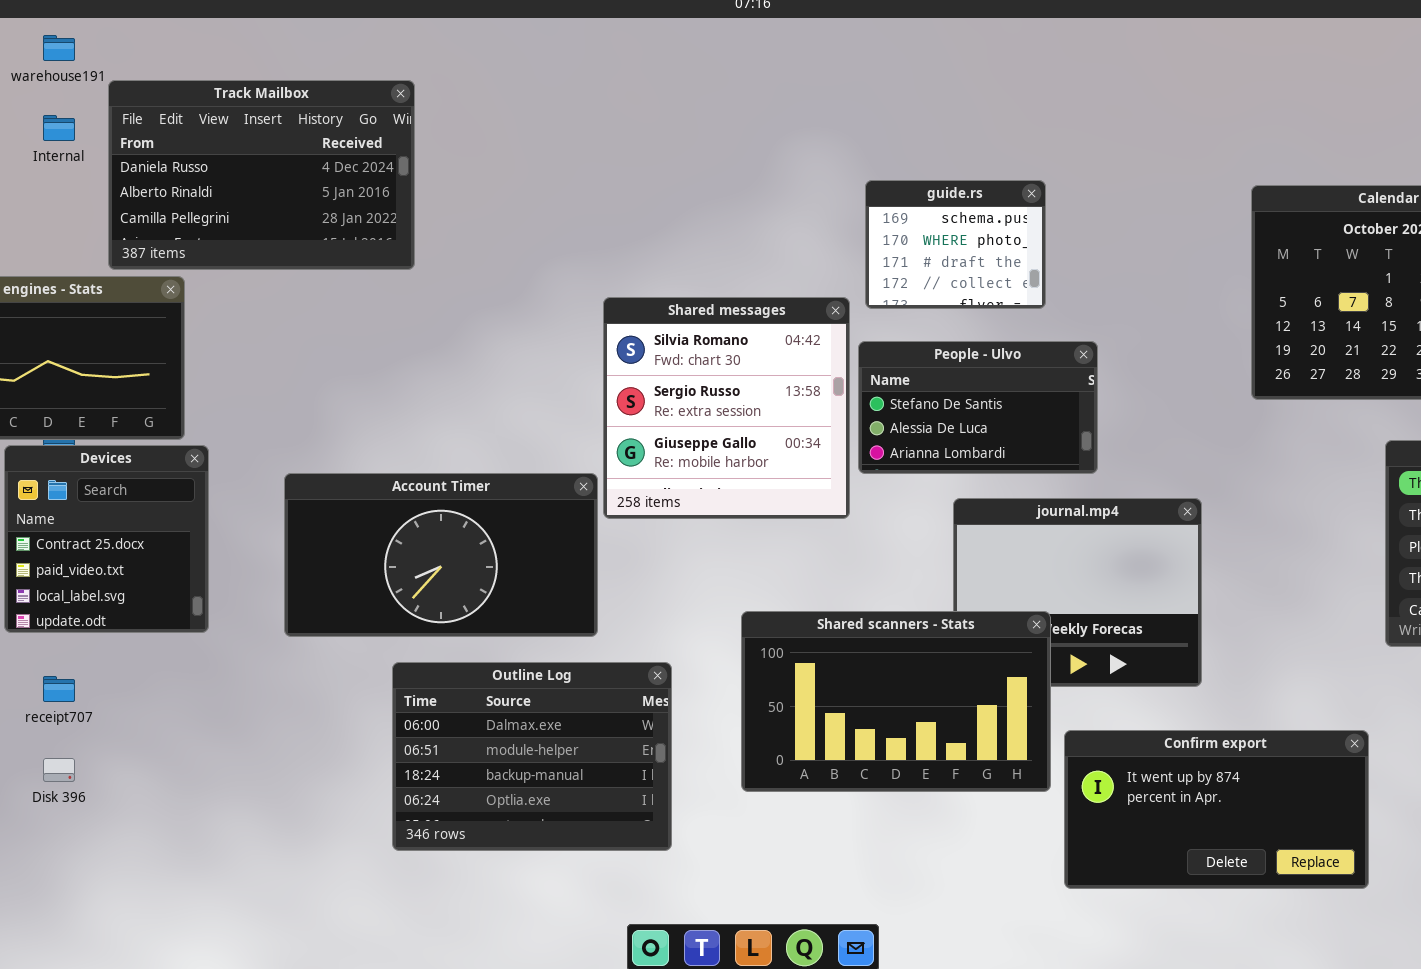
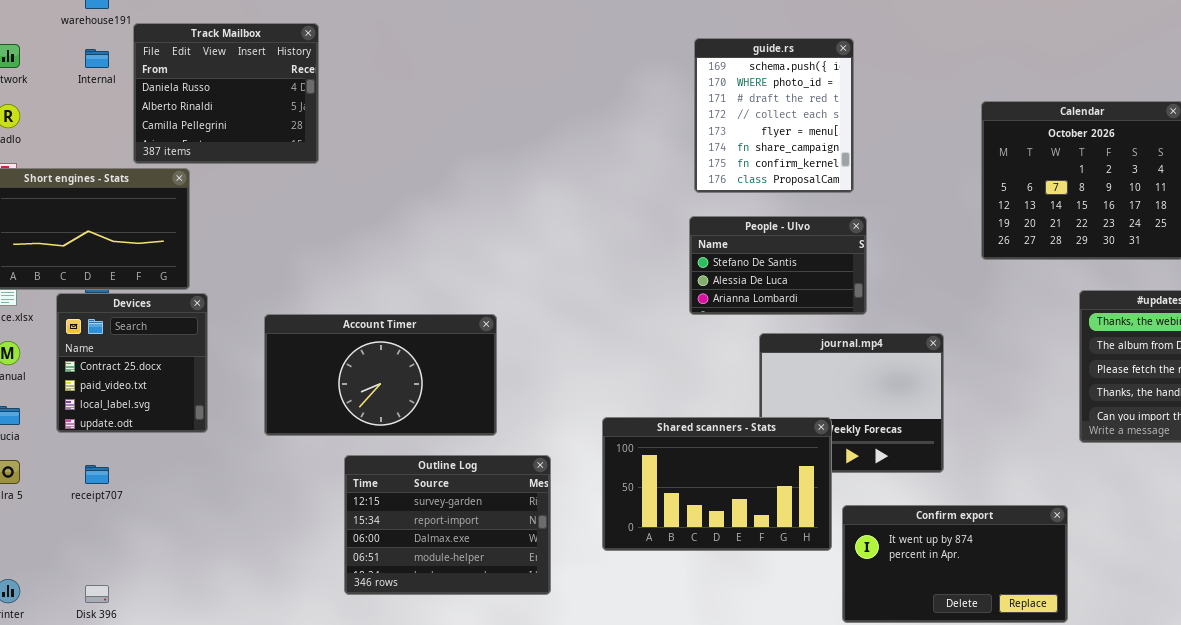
Track Mailbox: [108,80,415,270] -> [133,23,319,164], resized
guide.rs: [865,180,1046,309] -> [694,38,854,193], resized
Shared messages: [603,297,850,519] -> none, closed
Outline Log: [392,662,672,851] -> [344,455,551,595], scrolled up 2 rows
Disk 396: [43,758,75,782] -> [85,585,109,603], moved

